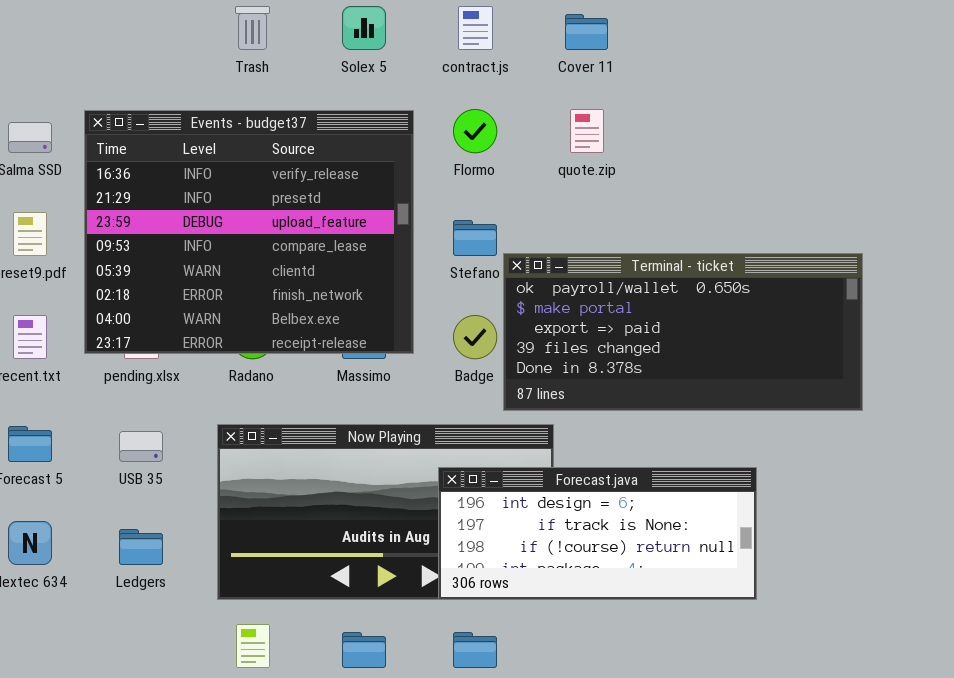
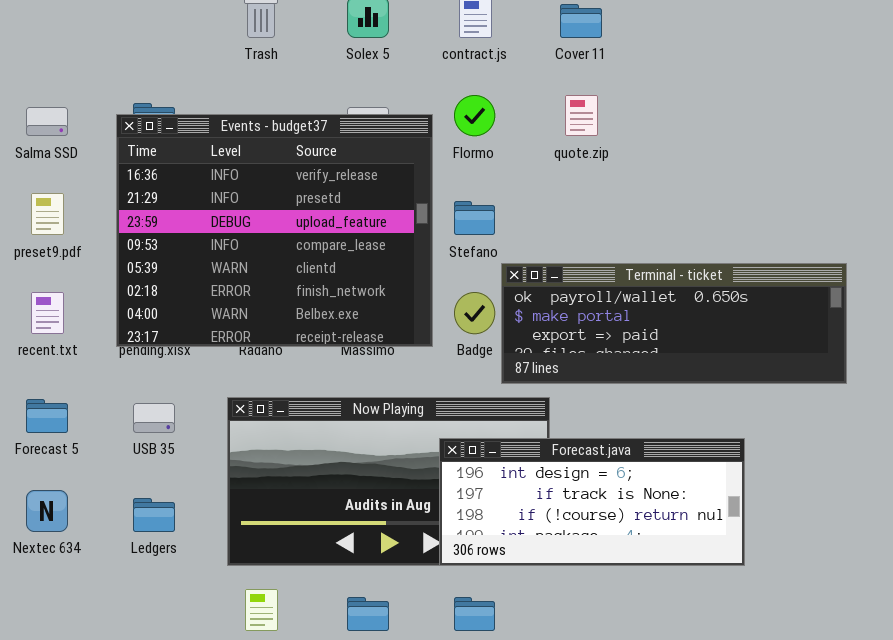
Events - budget37: [84,110,414,354] -> [116,114,433,347], moved
Terminal - ticket: [503,253,863,411] -> [501,263,847,384], resized

